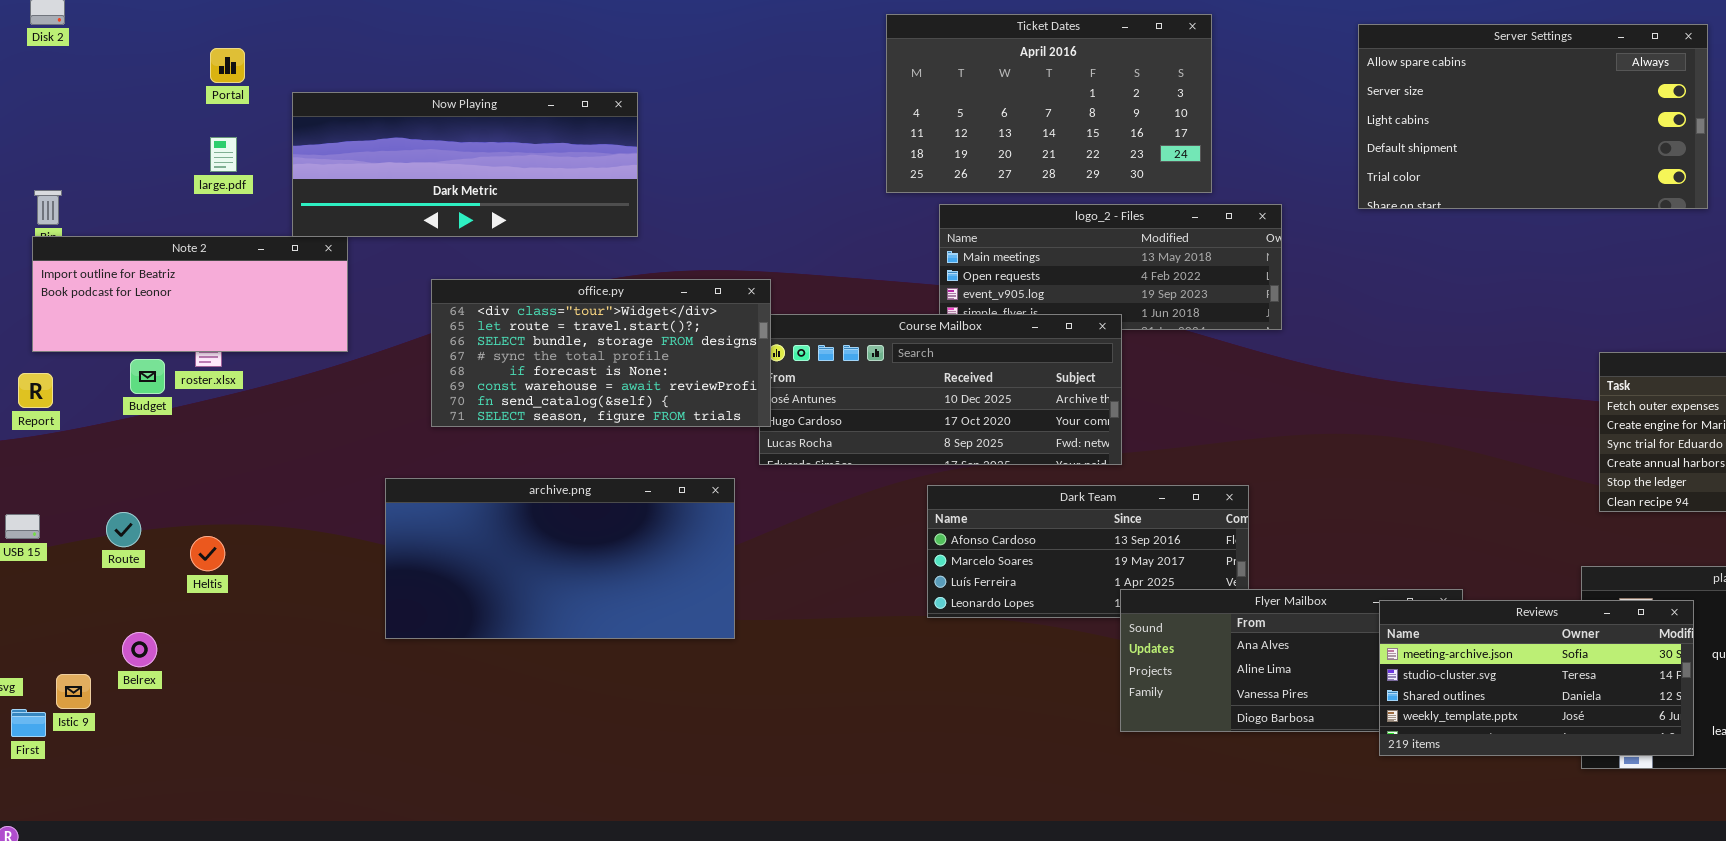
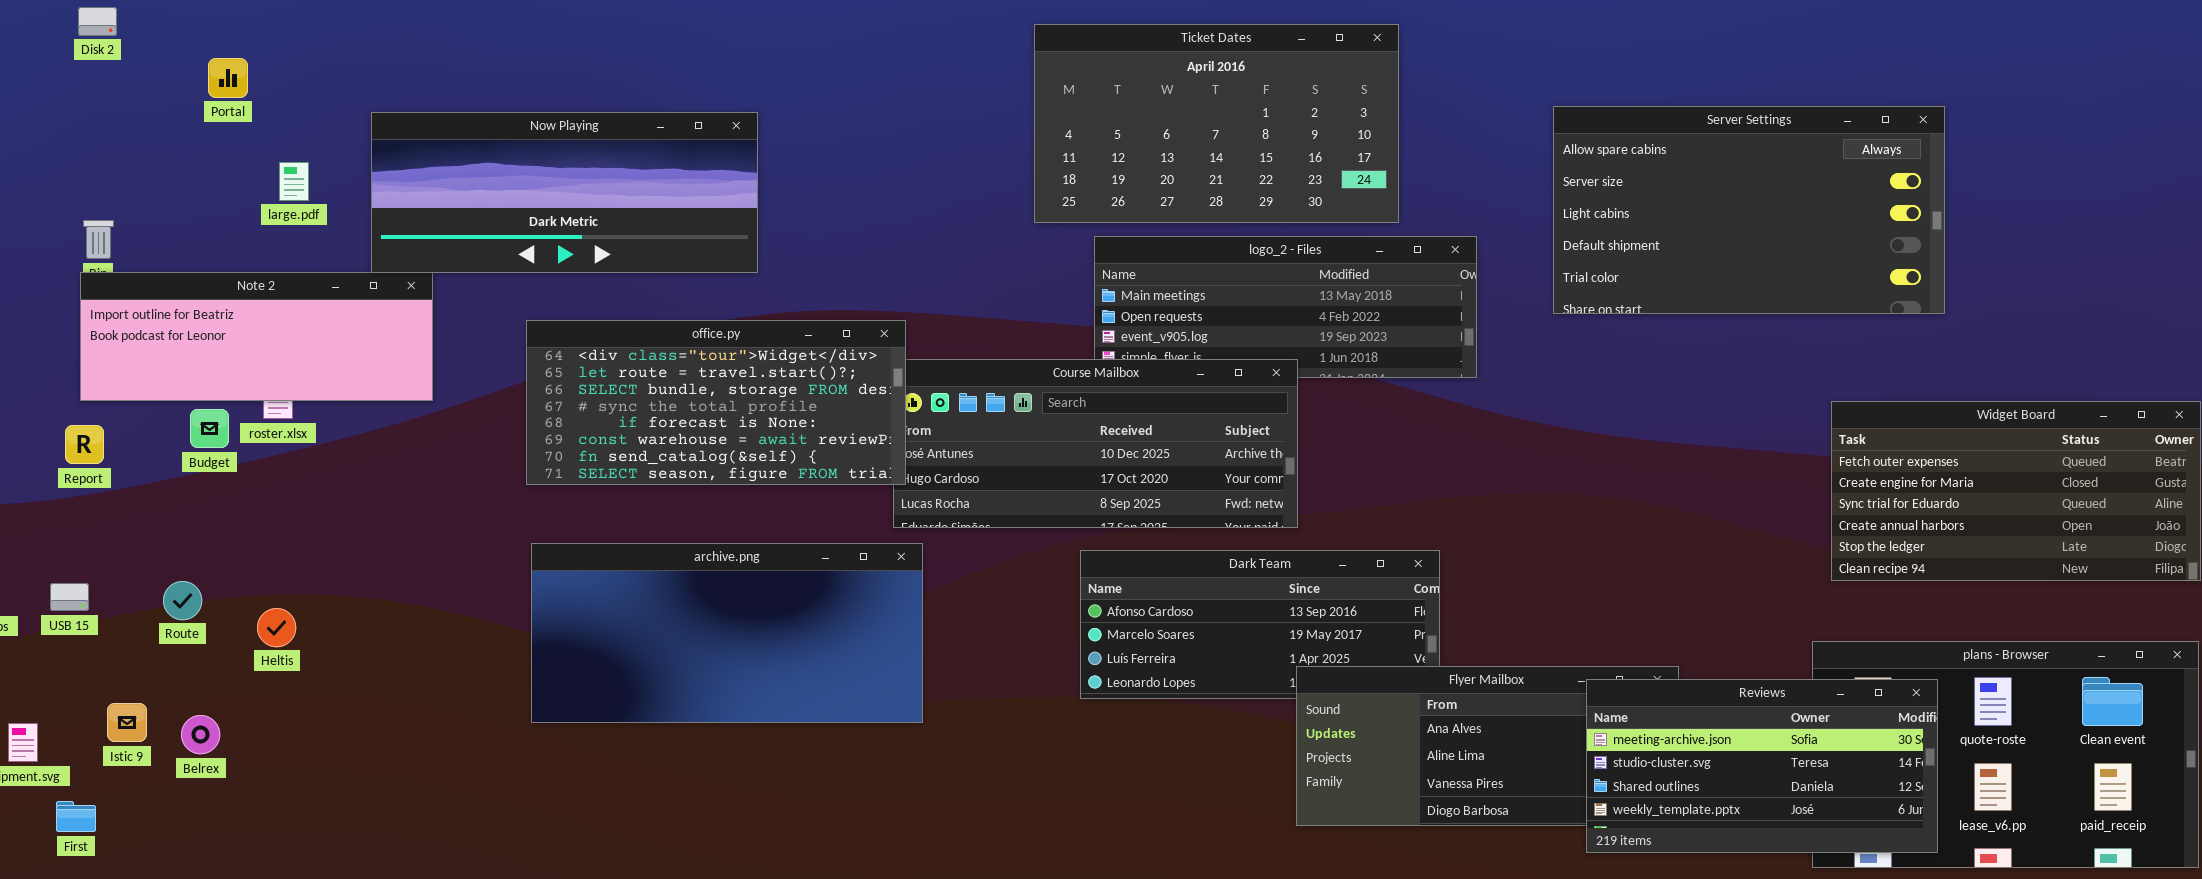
Server Settings: [1358,24,1708,209] -> [1553,106,1945,314], moved
Portal: [210,48,245,83] -> [208,58,248,98], moved
archive.png: [385,478,735,639] -> [531,543,923,723], moved
Istic 9: [56,674,91,709] -> [107,703,147,742], moved

